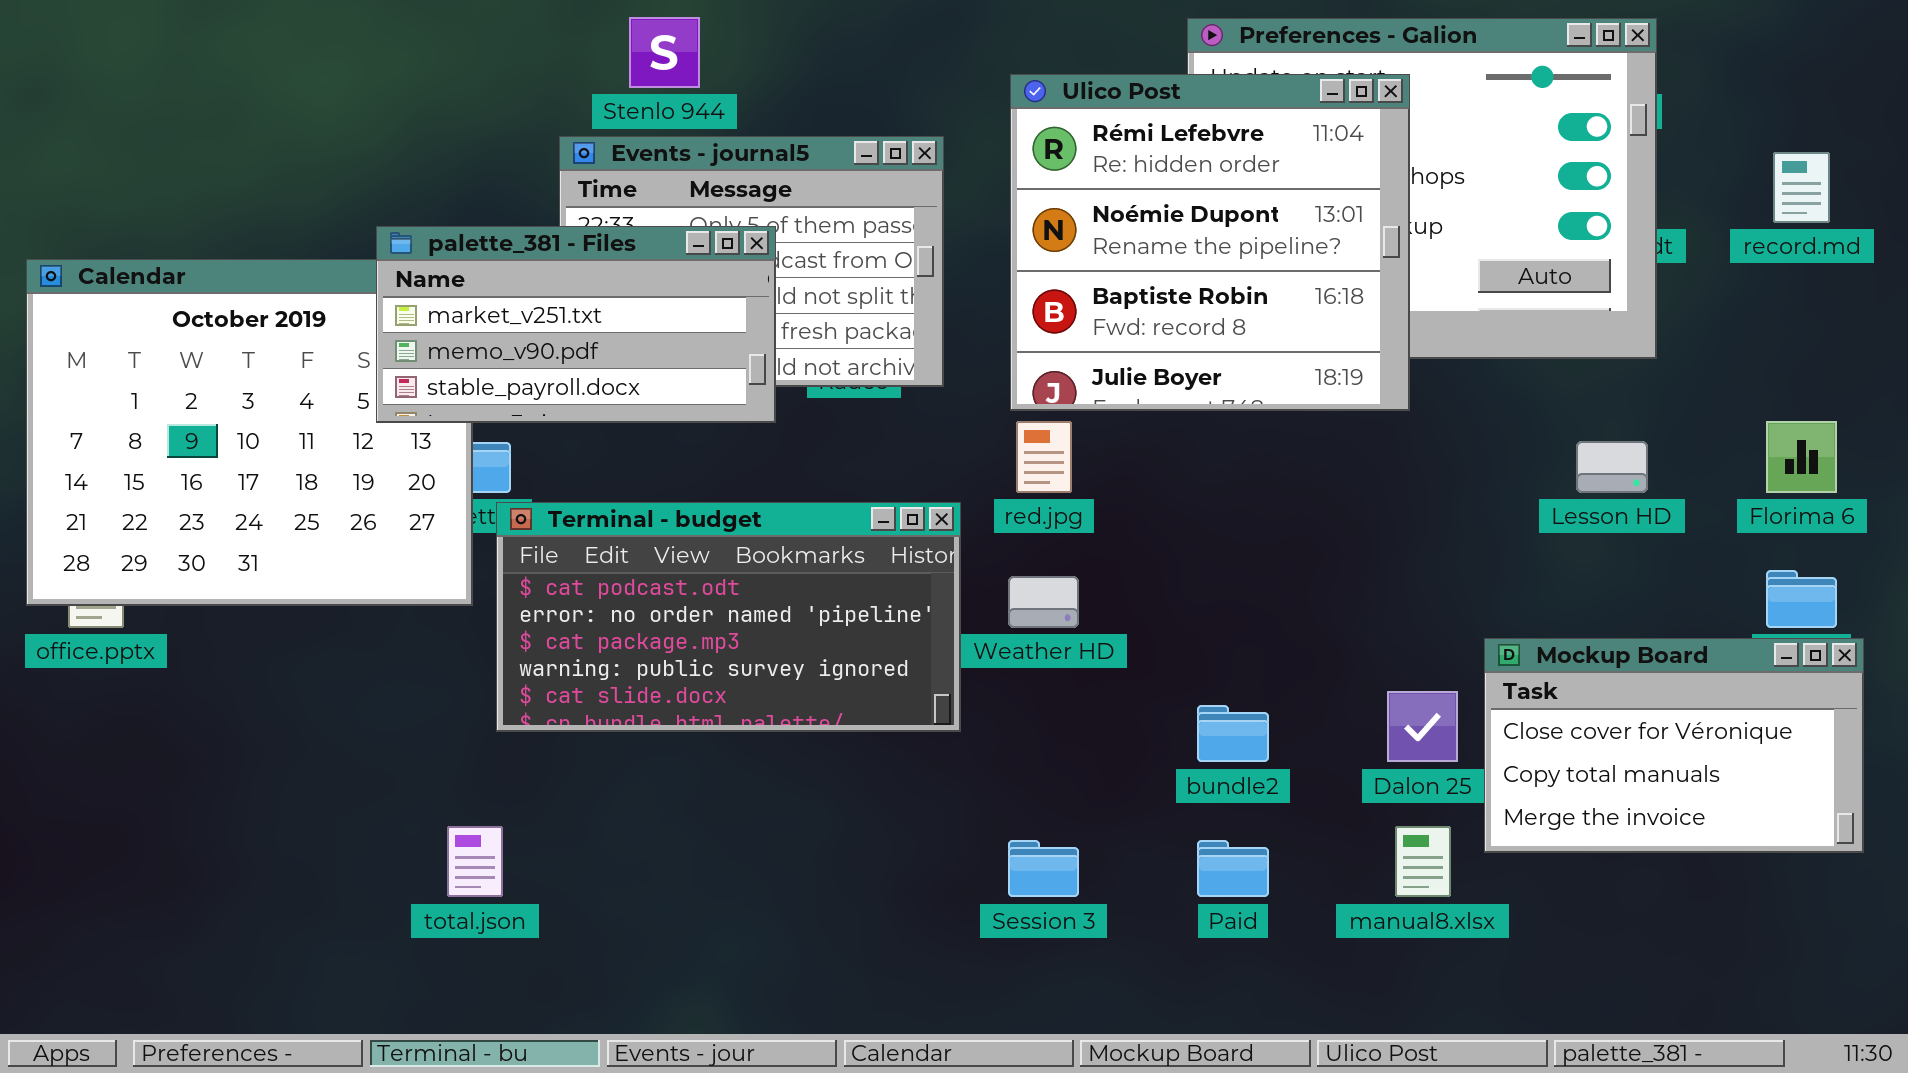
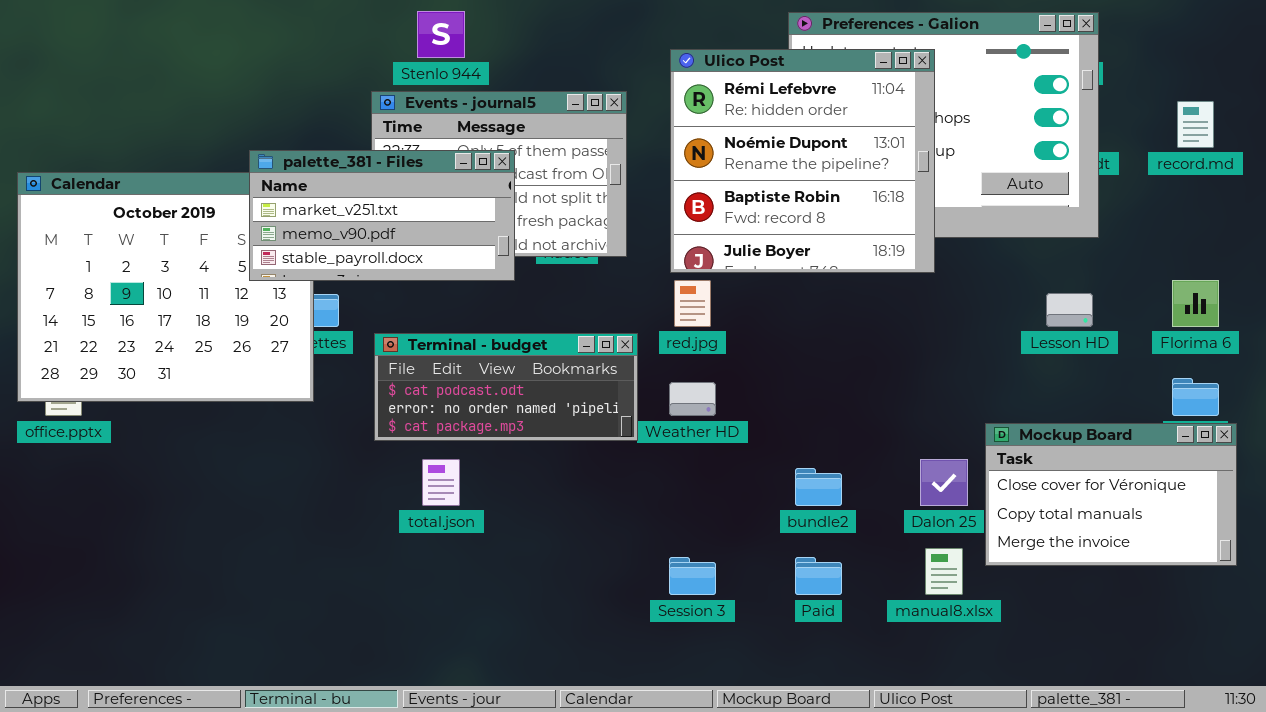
Terminal - budget: [496,502,961,732] -> [374,333,638,441], resized
total.json: [447,826,503,897] -> [422,459,460,506], moved

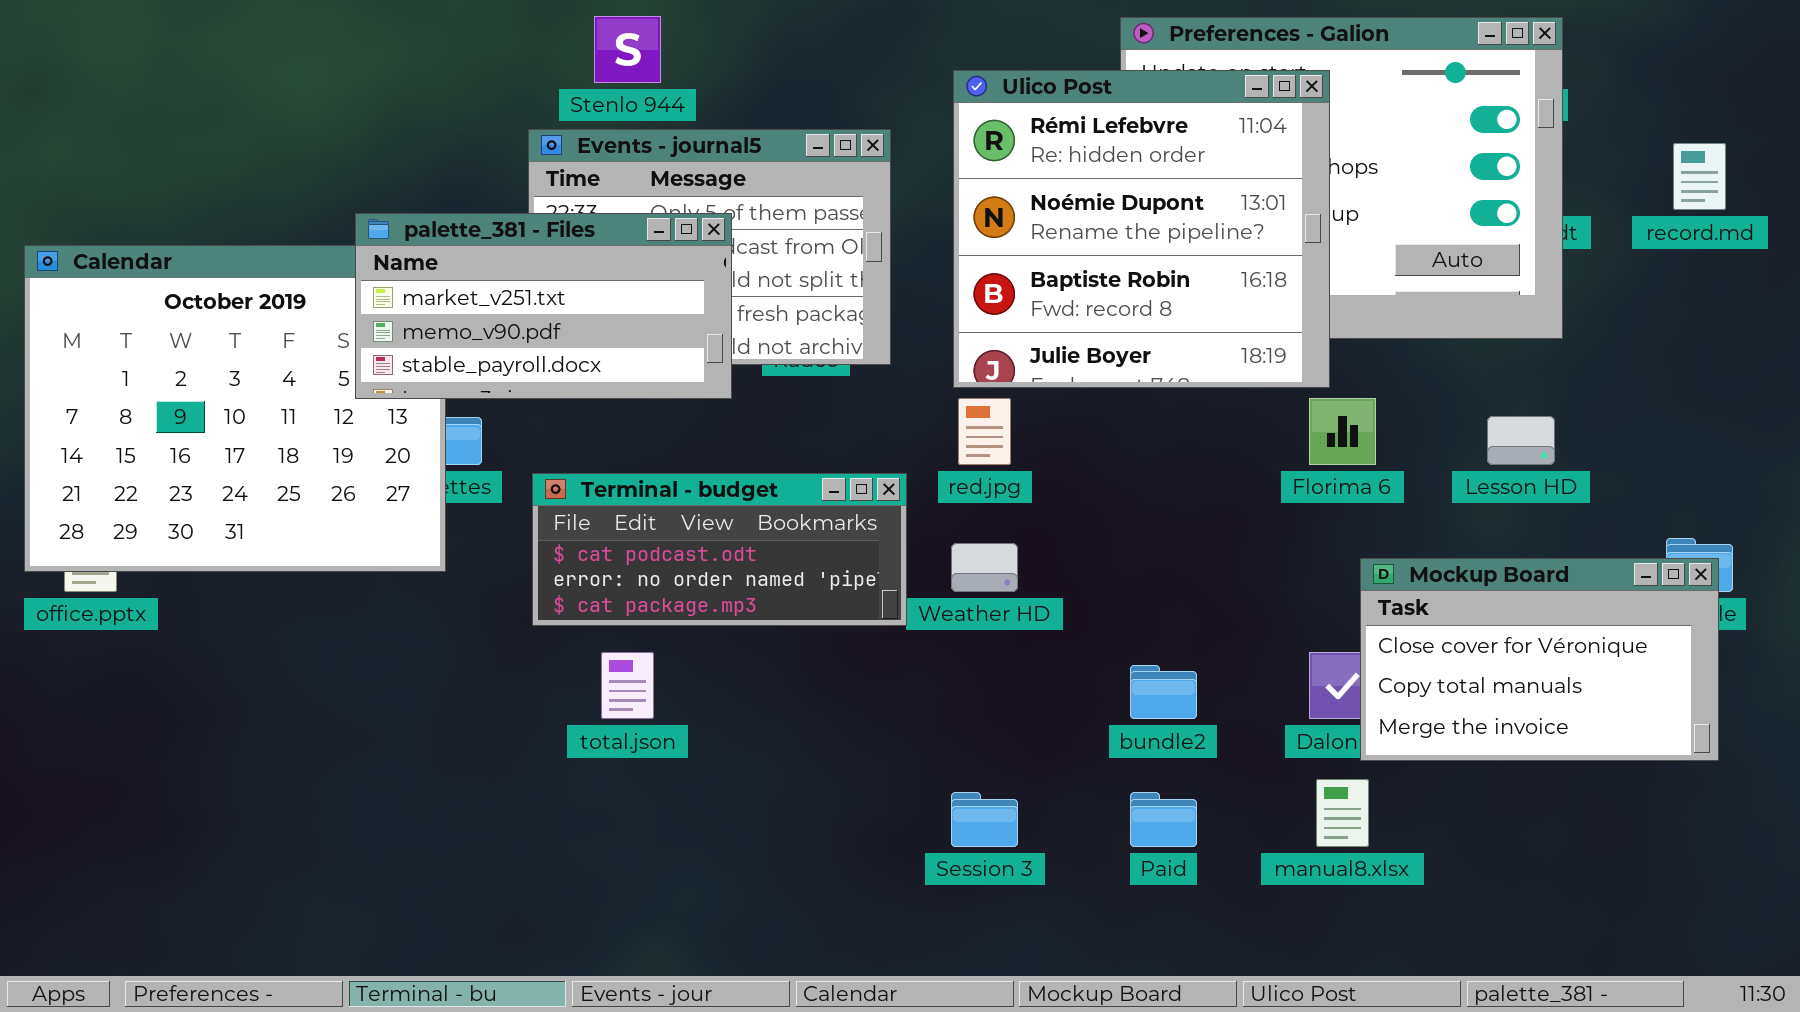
Florima 6: [1172,280,1219,327] -> [1309,398,1376,465], moved
Mockup Board: [985,423,1237,566] -> [1360,558,1719,761], moved

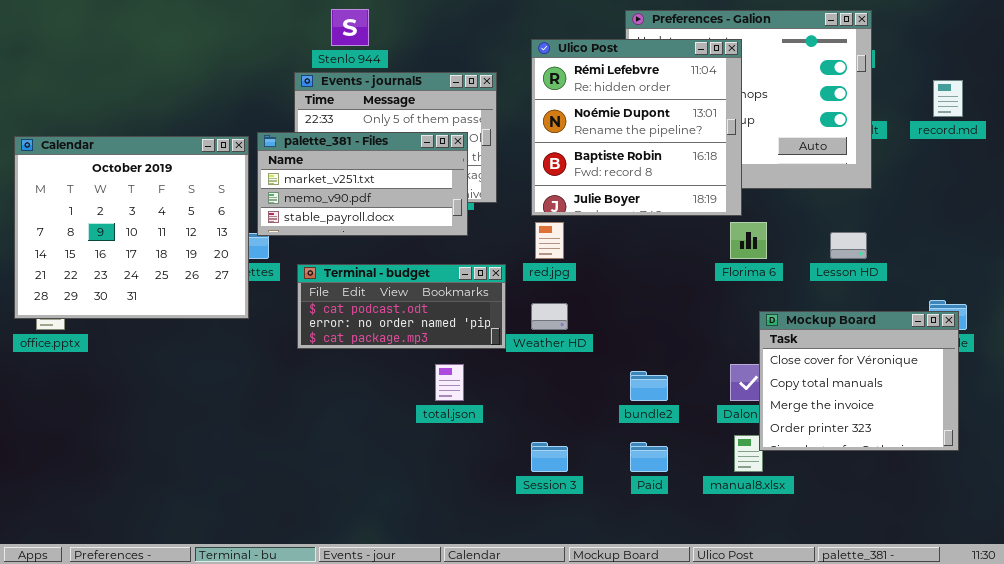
palette_381 - Files: [355,213,732,399] -> [257,132,468,236], moved
Mockup Board: [1360,558,1719,761] -> [759,311,959,451], resized
total.json: [601,652,654,719] -> [435,364,464,401], moved

